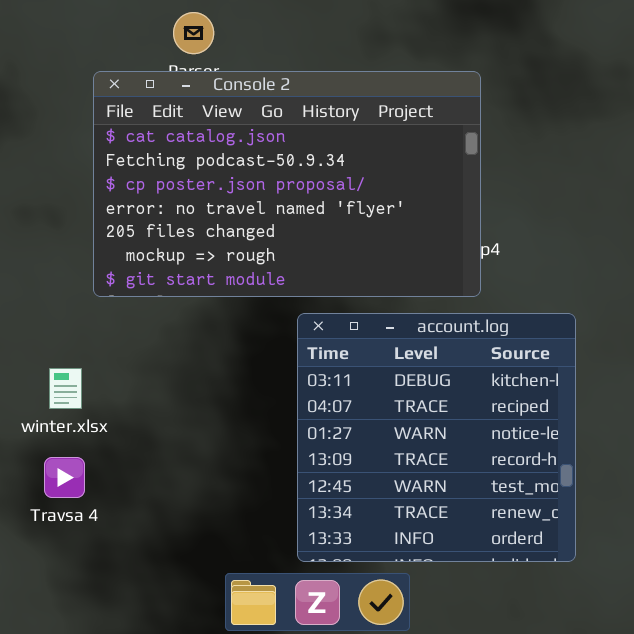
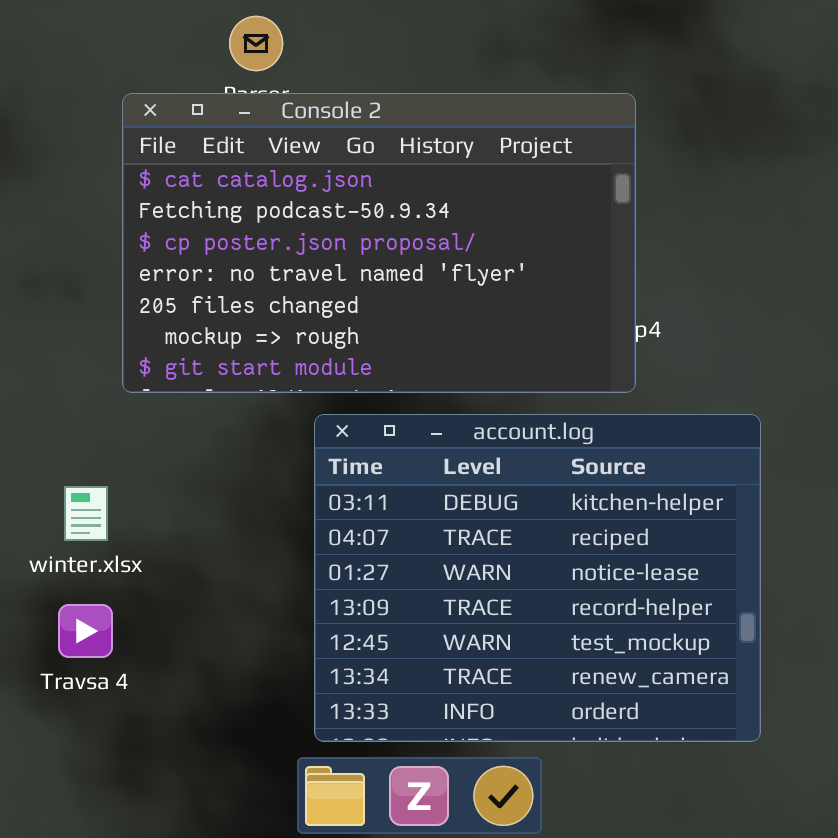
account.log: [297,313,576,562] -> [314,414,761,742], resized

